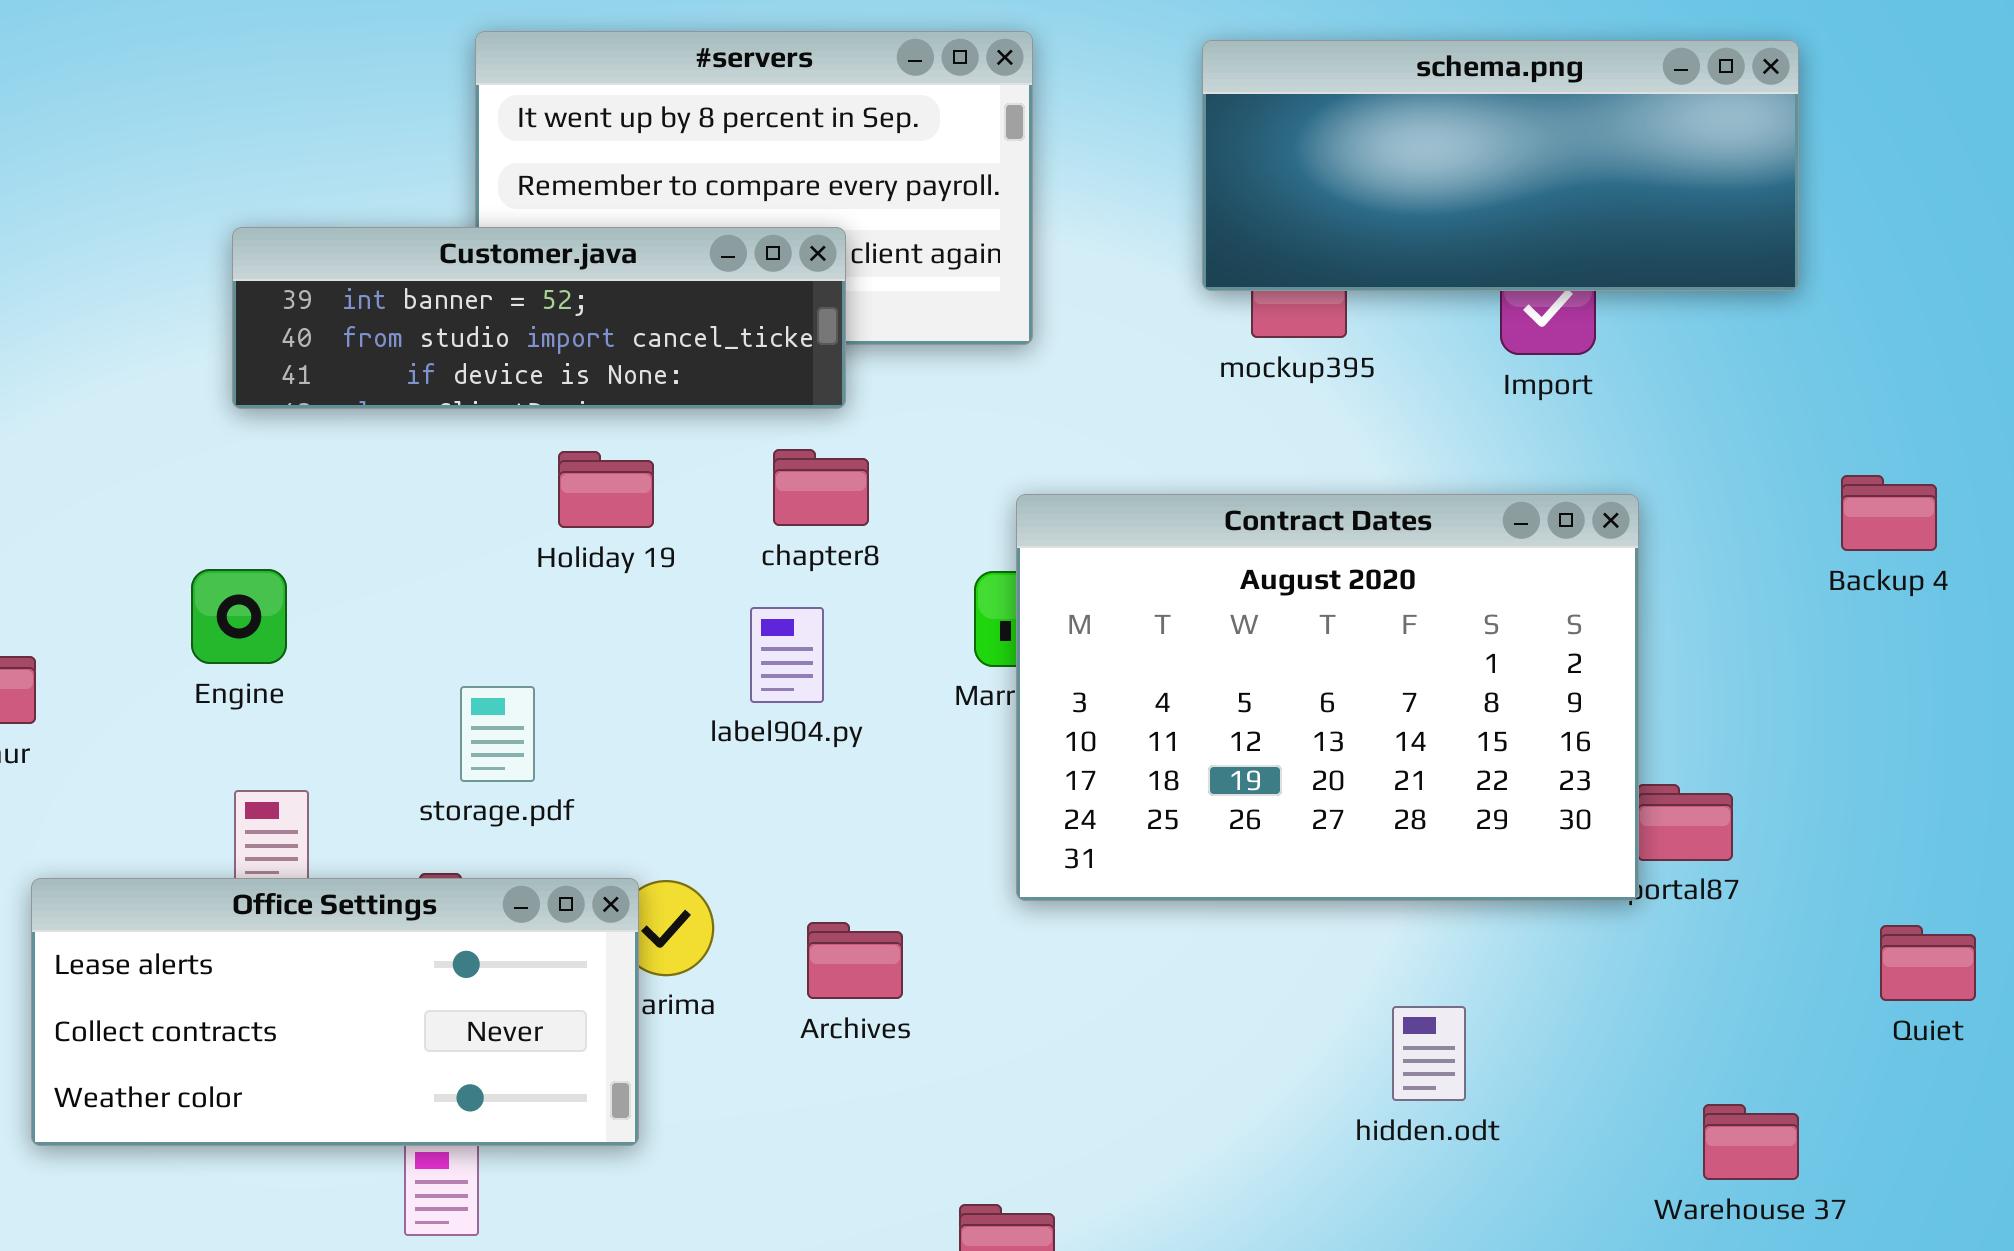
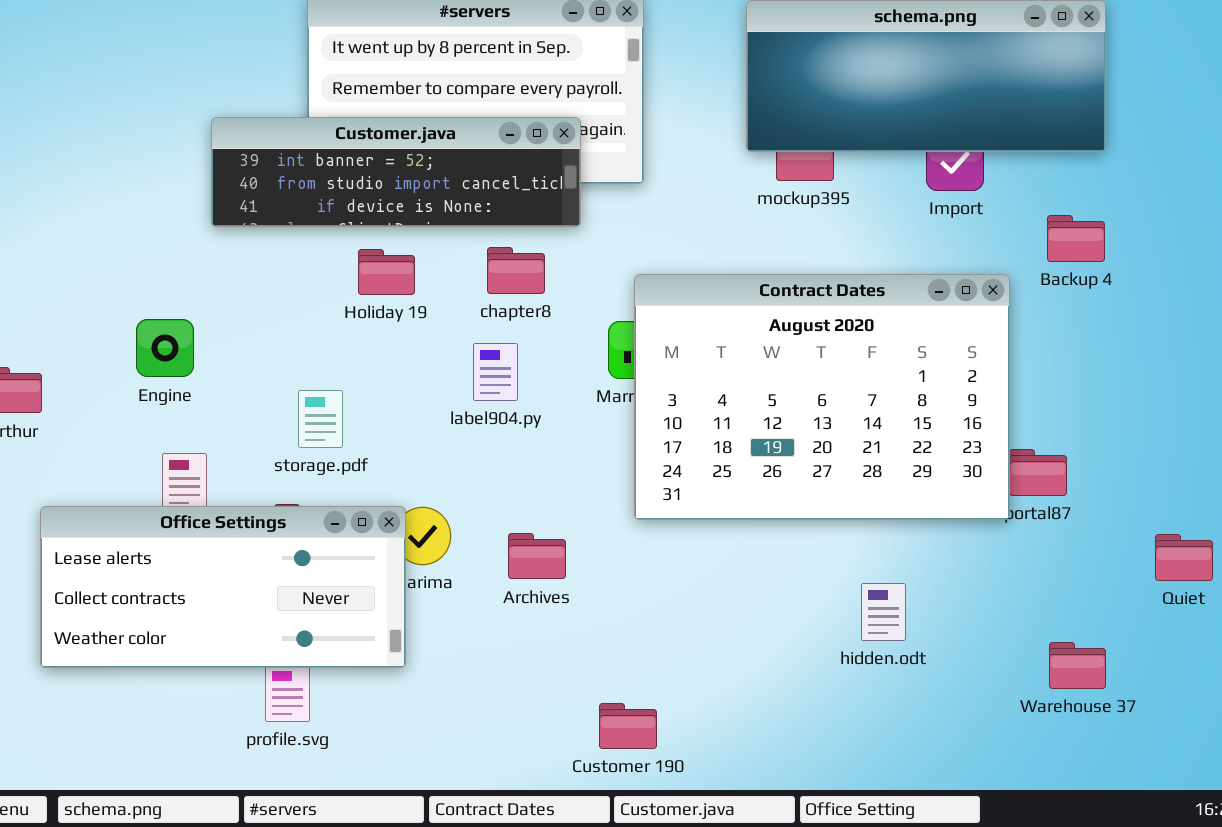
Customer.java: [232,227,846,409] -> [211,117,581,227], moved
Backup 4: [1841,475,1937,551] -> [1047,215,1105,262], moved

